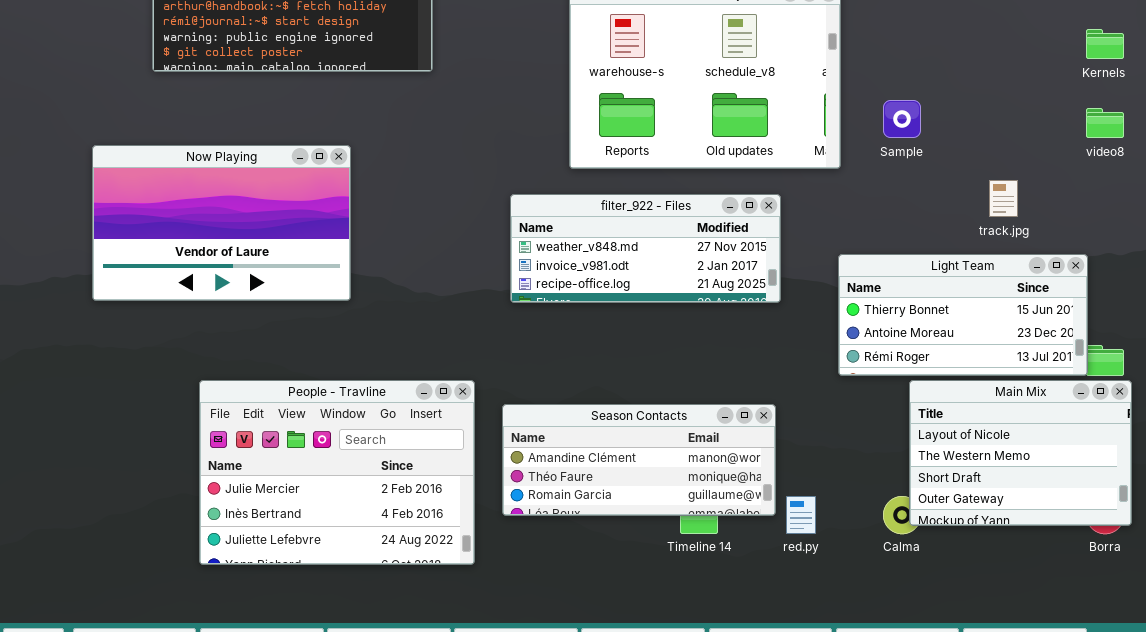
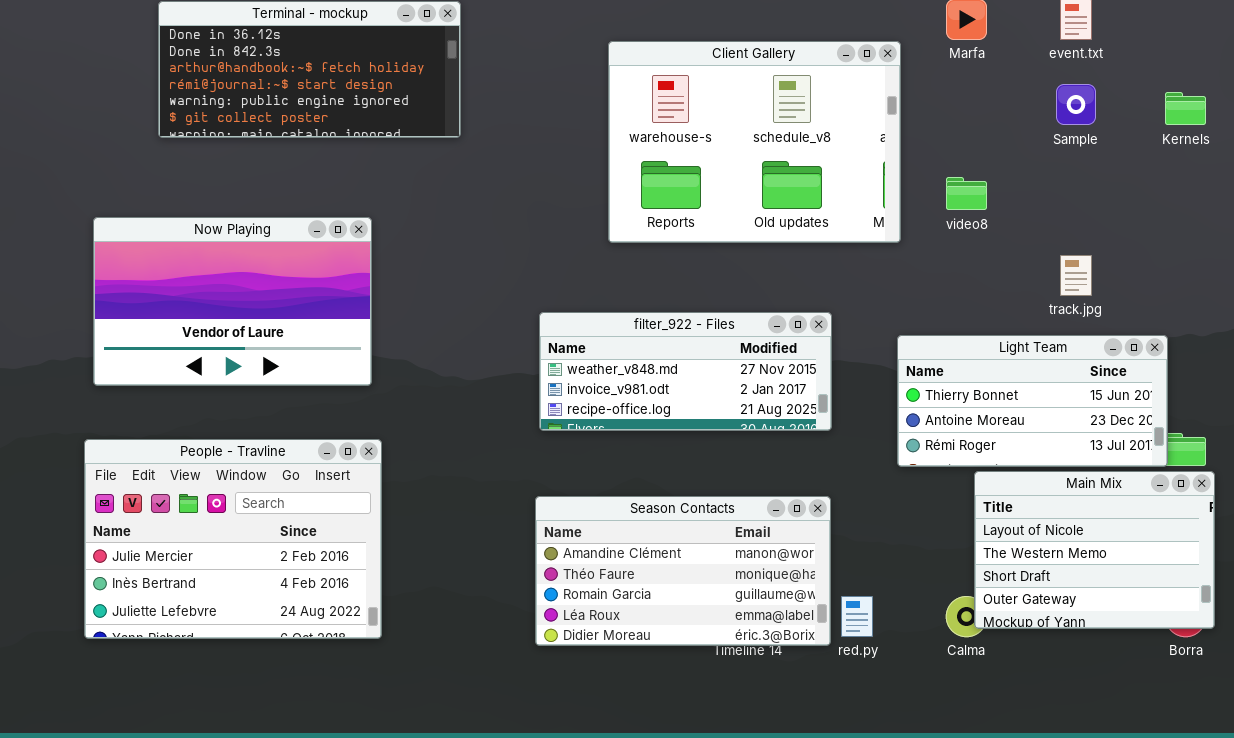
Sample: [883,100,921,138] -> [1056,84,1096,125], moved
video8: [1086,108,1124,138] -> [946,177,987,210], moved
filter_922 - Files: [510,194,781,303] -> [539,312,832,431], moved
People - Travline: [199,380,475,565] -> [84,439,382,639], moved
Season Contacts: [502,404,776,516] -> [535,496,831,646], resized

